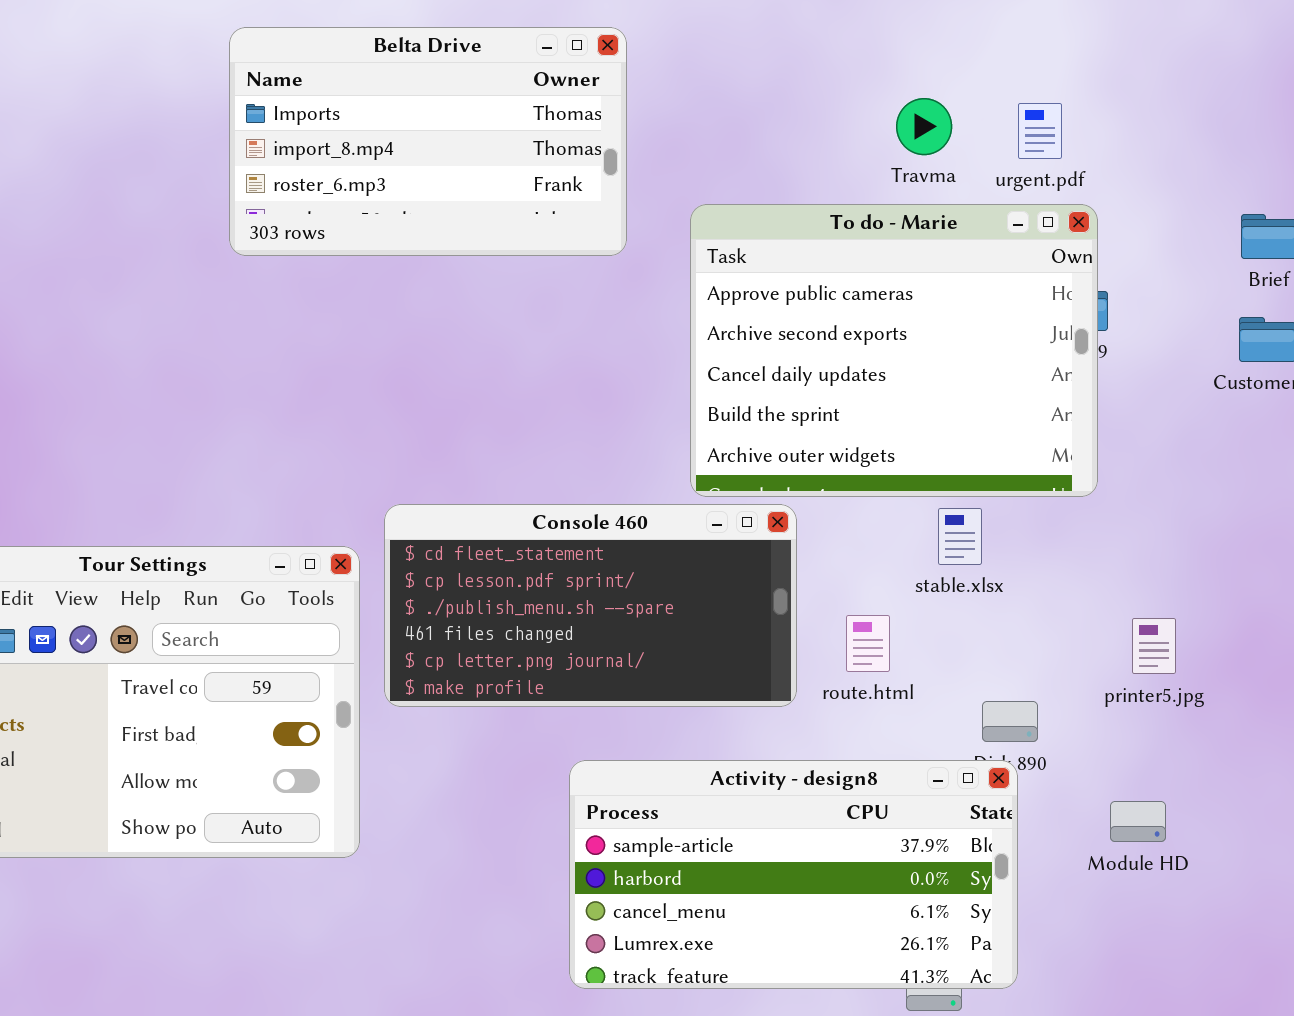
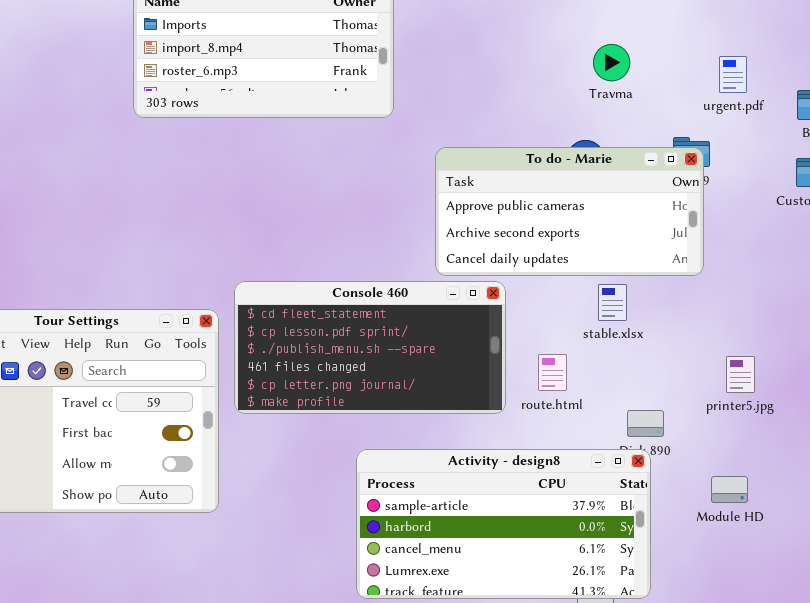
Travma: [896,98,952,155] -> [593,44,630,81], moved
urgent.pdf: [1018,103,1062,159] -> [719,56,747,93], moved
To do - Marie: [690,204,1098,497] -> [435,147,704,276], resized

